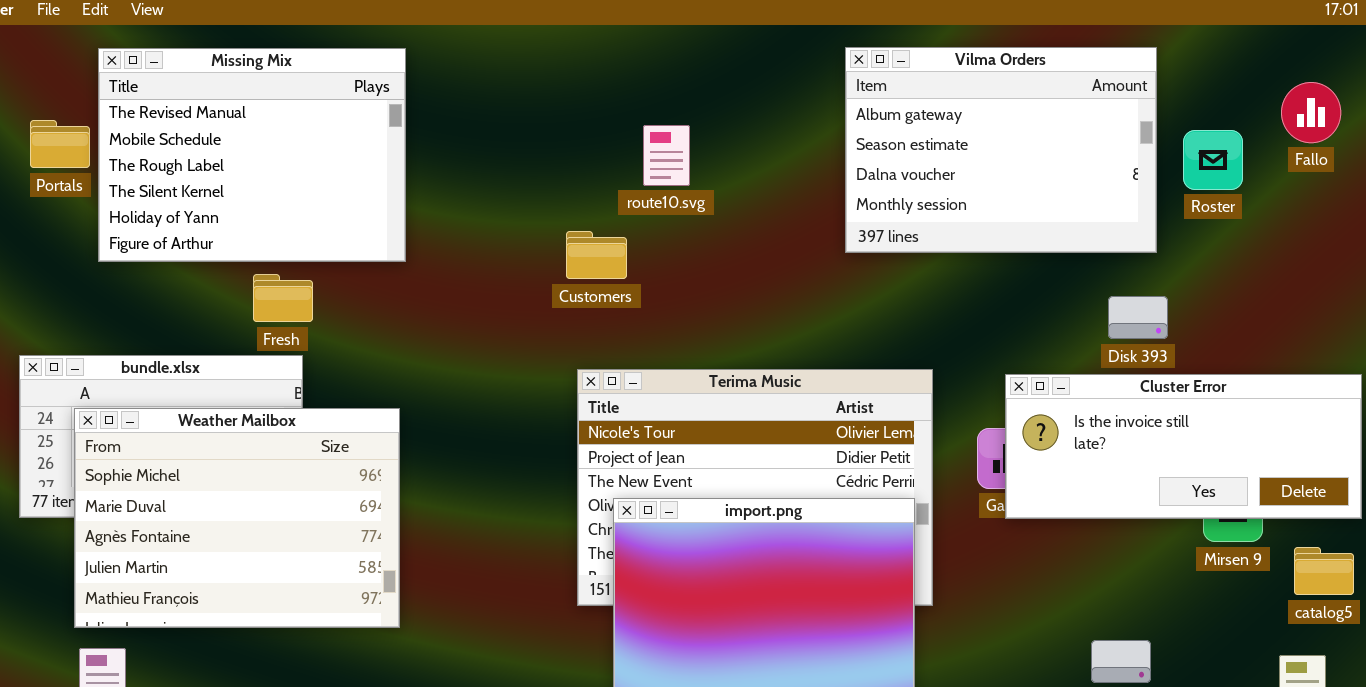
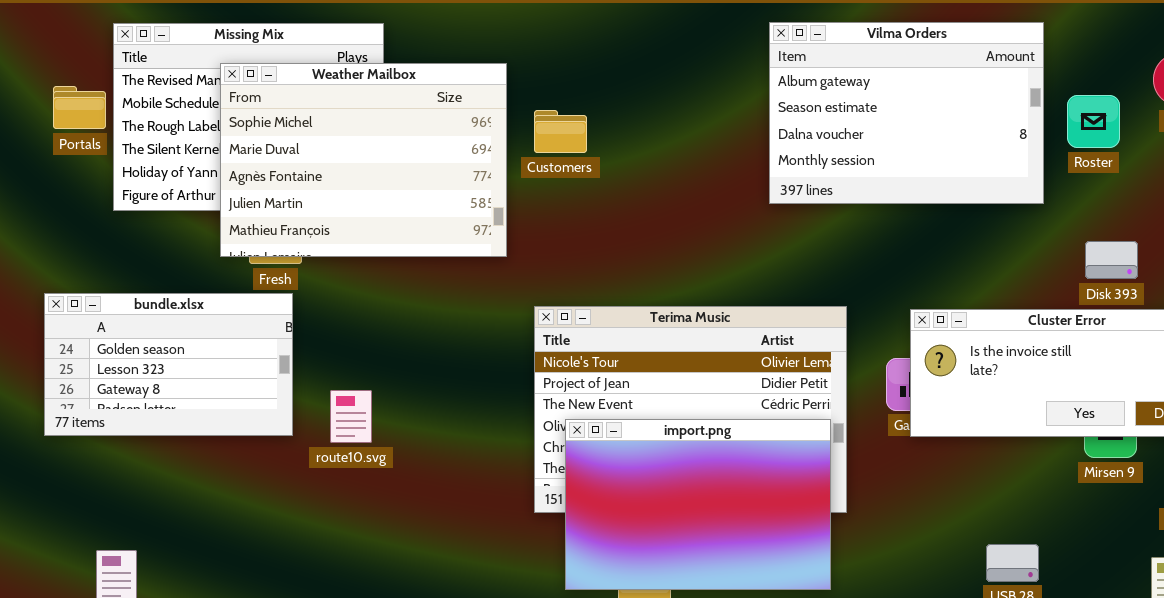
route10.svg: [643,125,690,186] -> [330,390,372,443], moved
Customers: [566,231,627,279] -> [534,110,587,153], moved
Disk 393: [1108,296,1168,339] -> [1085,241,1138,279], moved
Weather Mailbox: [74,408,400,628] -> [220,63,507,257], moved

